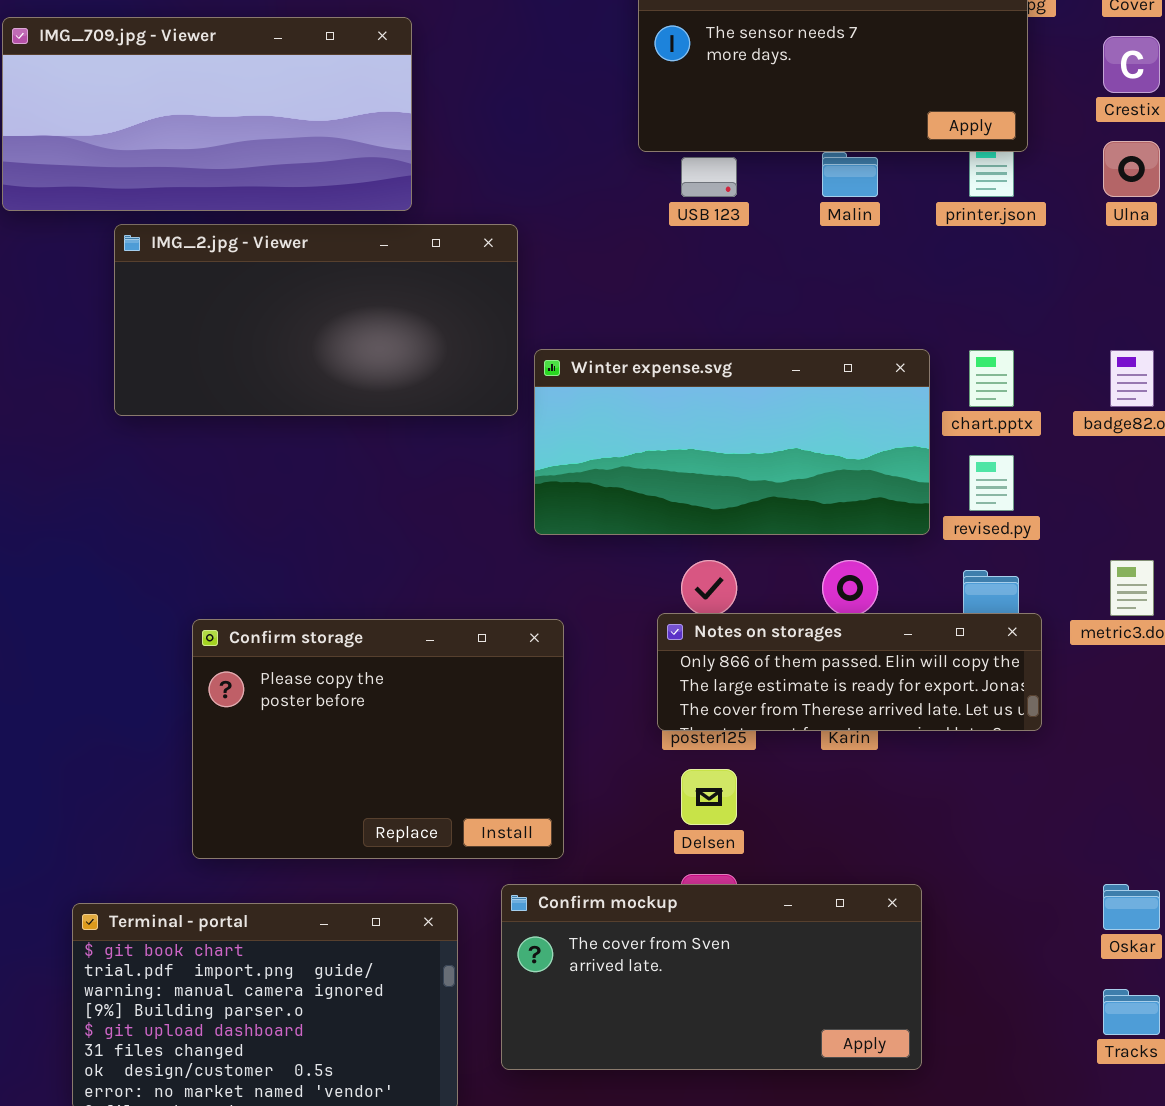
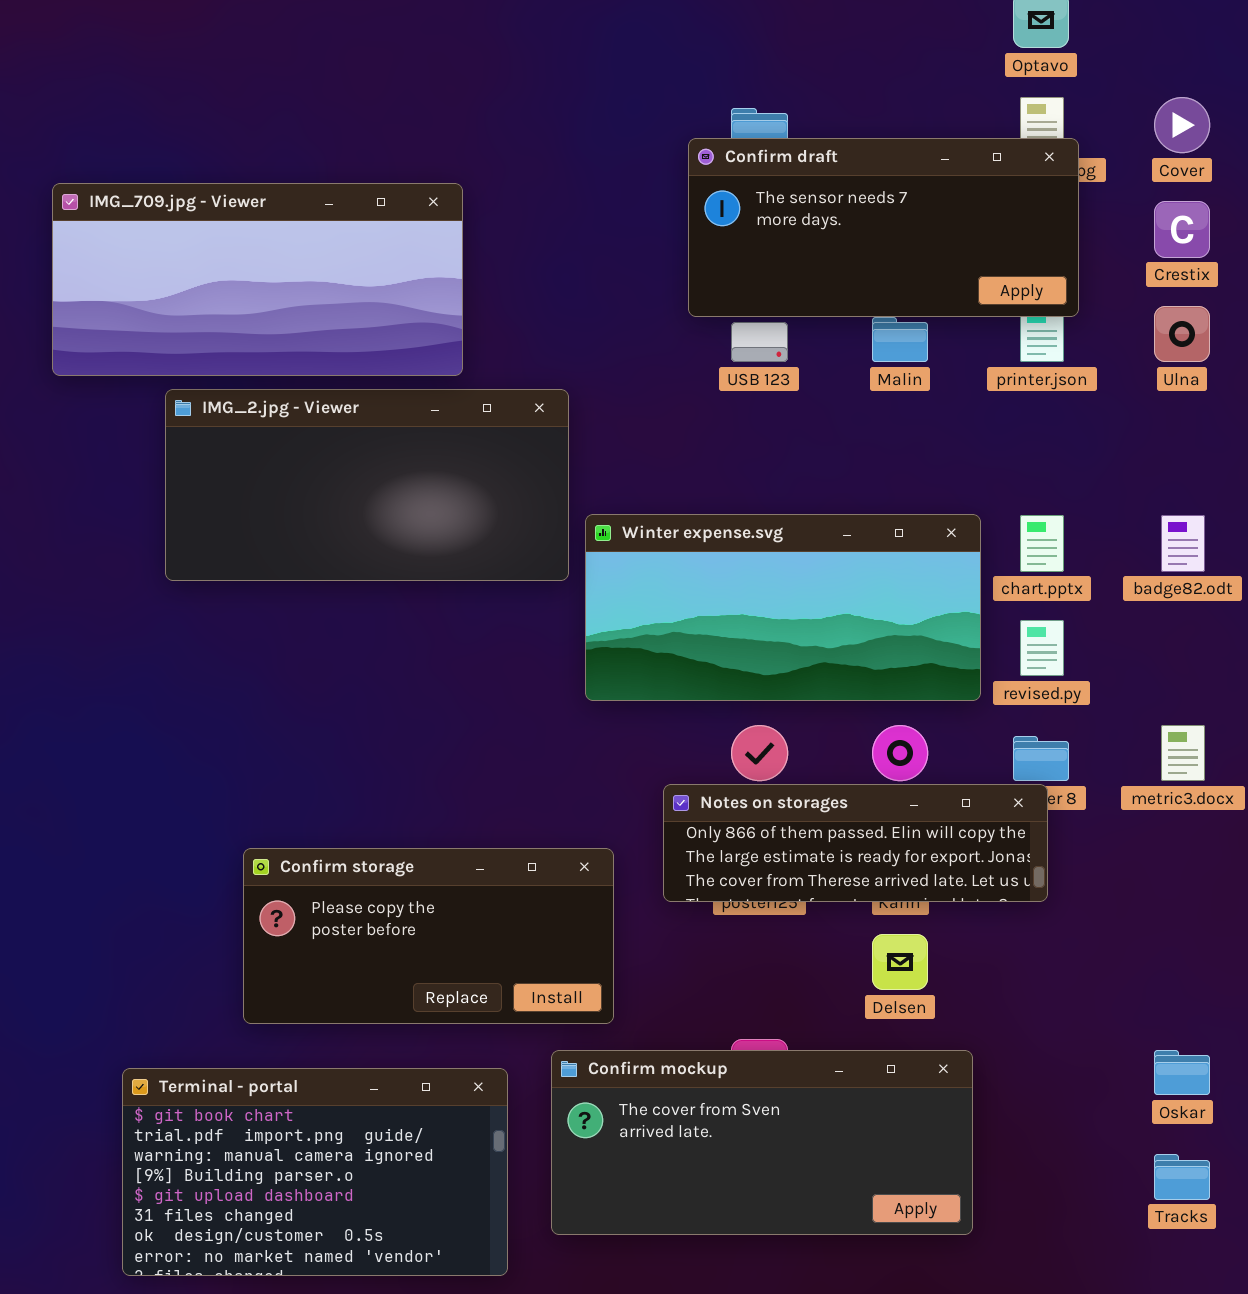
Notes on storages: [657,613,1042,731] -> [663,784,1048,902], moved
Confirm storage: [192,619,564,859] -> [243,848,614,1024], resized
Delsen: [681,769,737,825] -> [872,934,928,990], moved

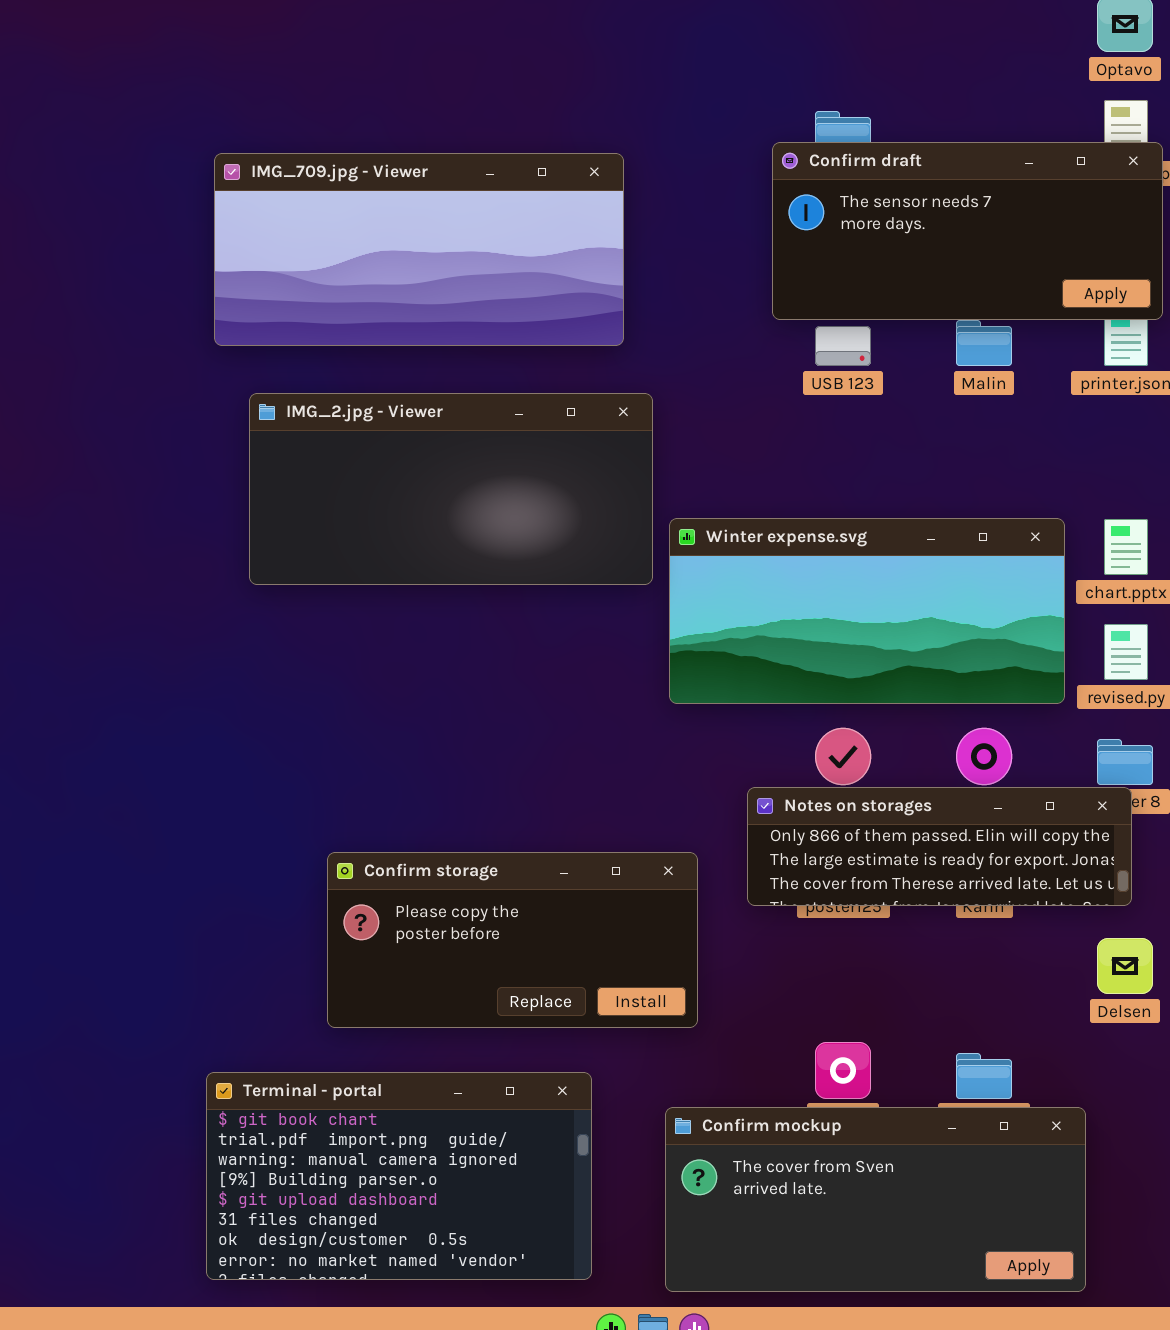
IMG_709.jpg - Viewer: [52,183,463,376] -> [214,153,624,346], moved
Delsen: [872,934,928,990] -> [1097,938,1153,994], moved
Confirm mockup: [551,1050,973,1235] -> [665,1107,1086,1292], moved

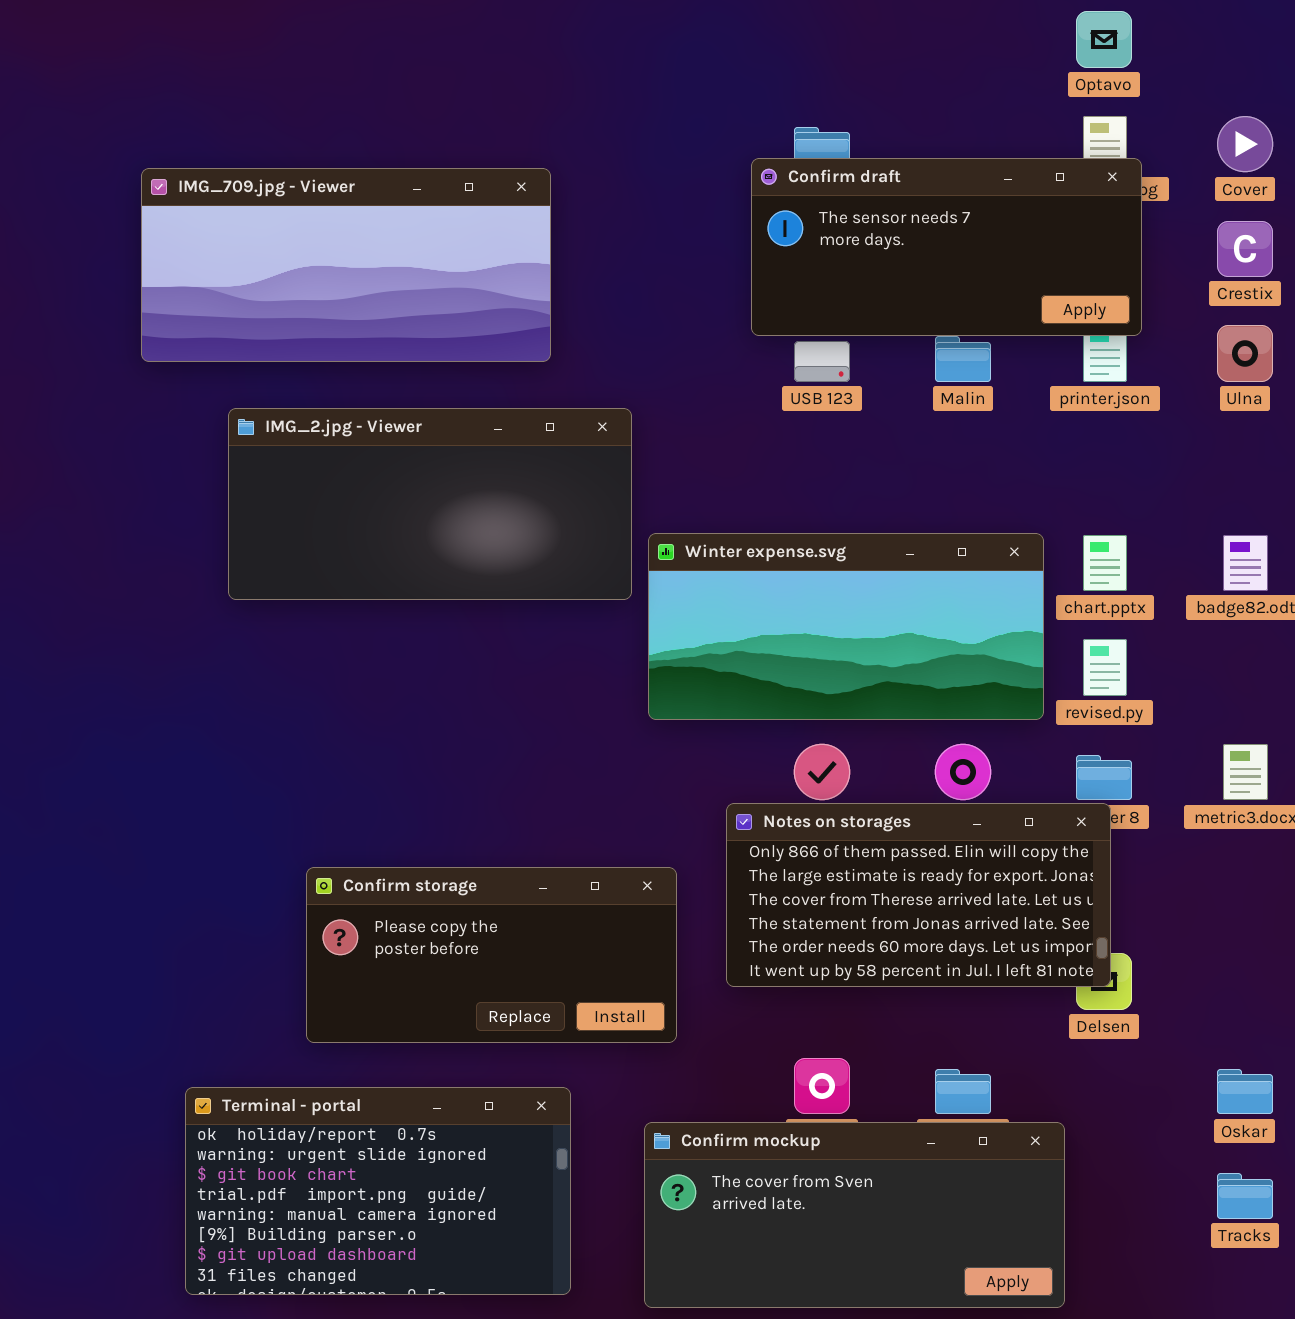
IMG_709.jpg - Viewer: [214,153,624,346] -> [141,168,551,362], moved
Notes on storages: [747,787,1132,906] -> [726,803,1111,987], resized
Terminal - portal: [206,1072,592,1280] -> [185,1087,571,1295], scrolled up 2 rows

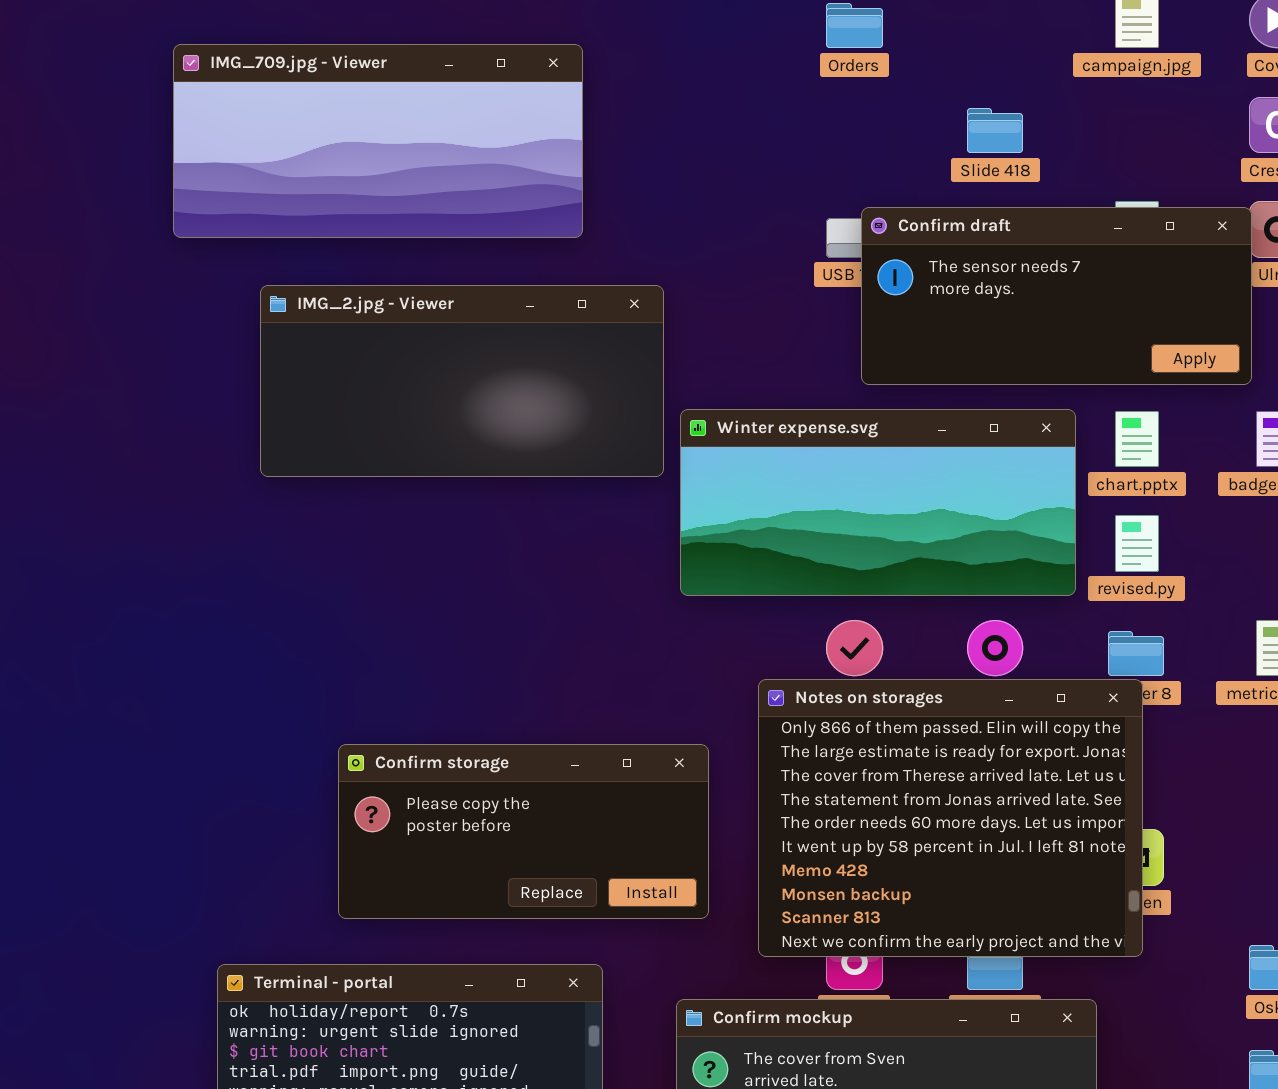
Confirm draft: [751,158,1142,336] -> [861,207,1252,385], moved
Notes on storages: [726,803,1111,987] -> [758,679,1143,957], resized

